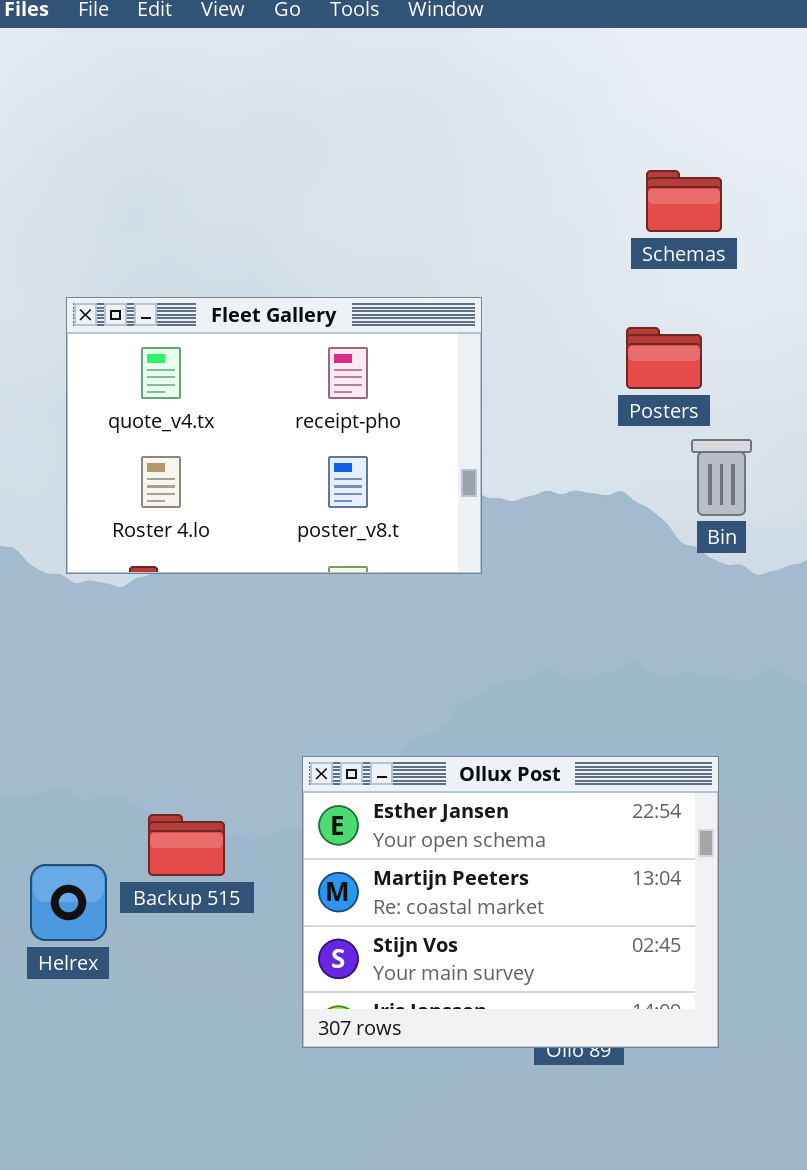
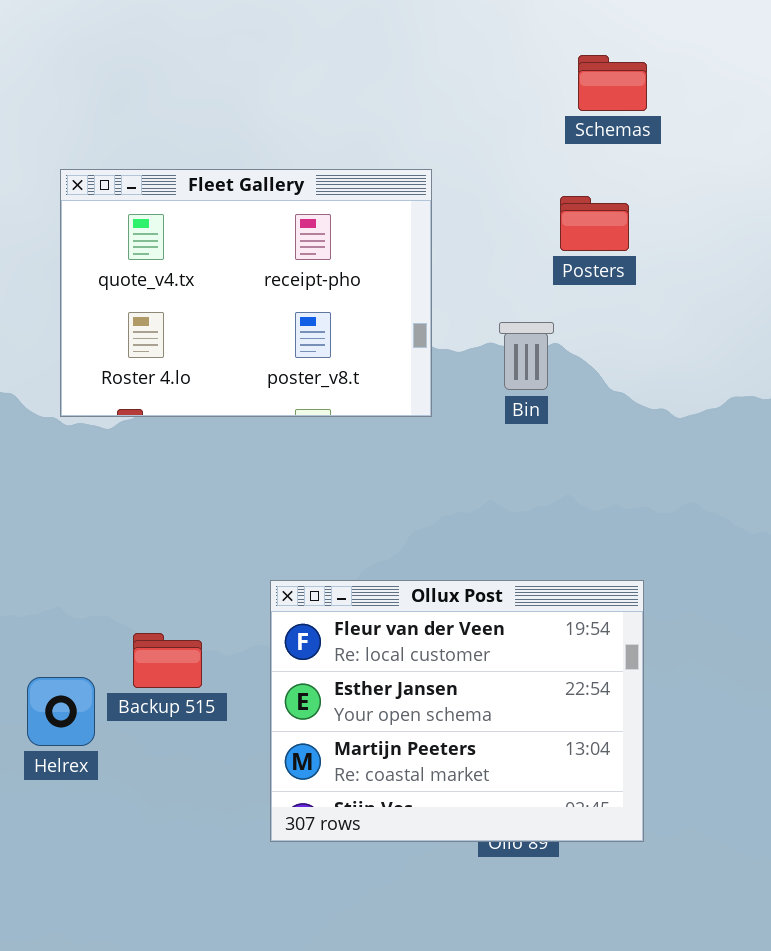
Bin: [691,439,752,516] -> [499,322,554,390], moved
Ollux Post: [302,756,719,1048] -> [270,580,644,842], scrolled up 1 row

